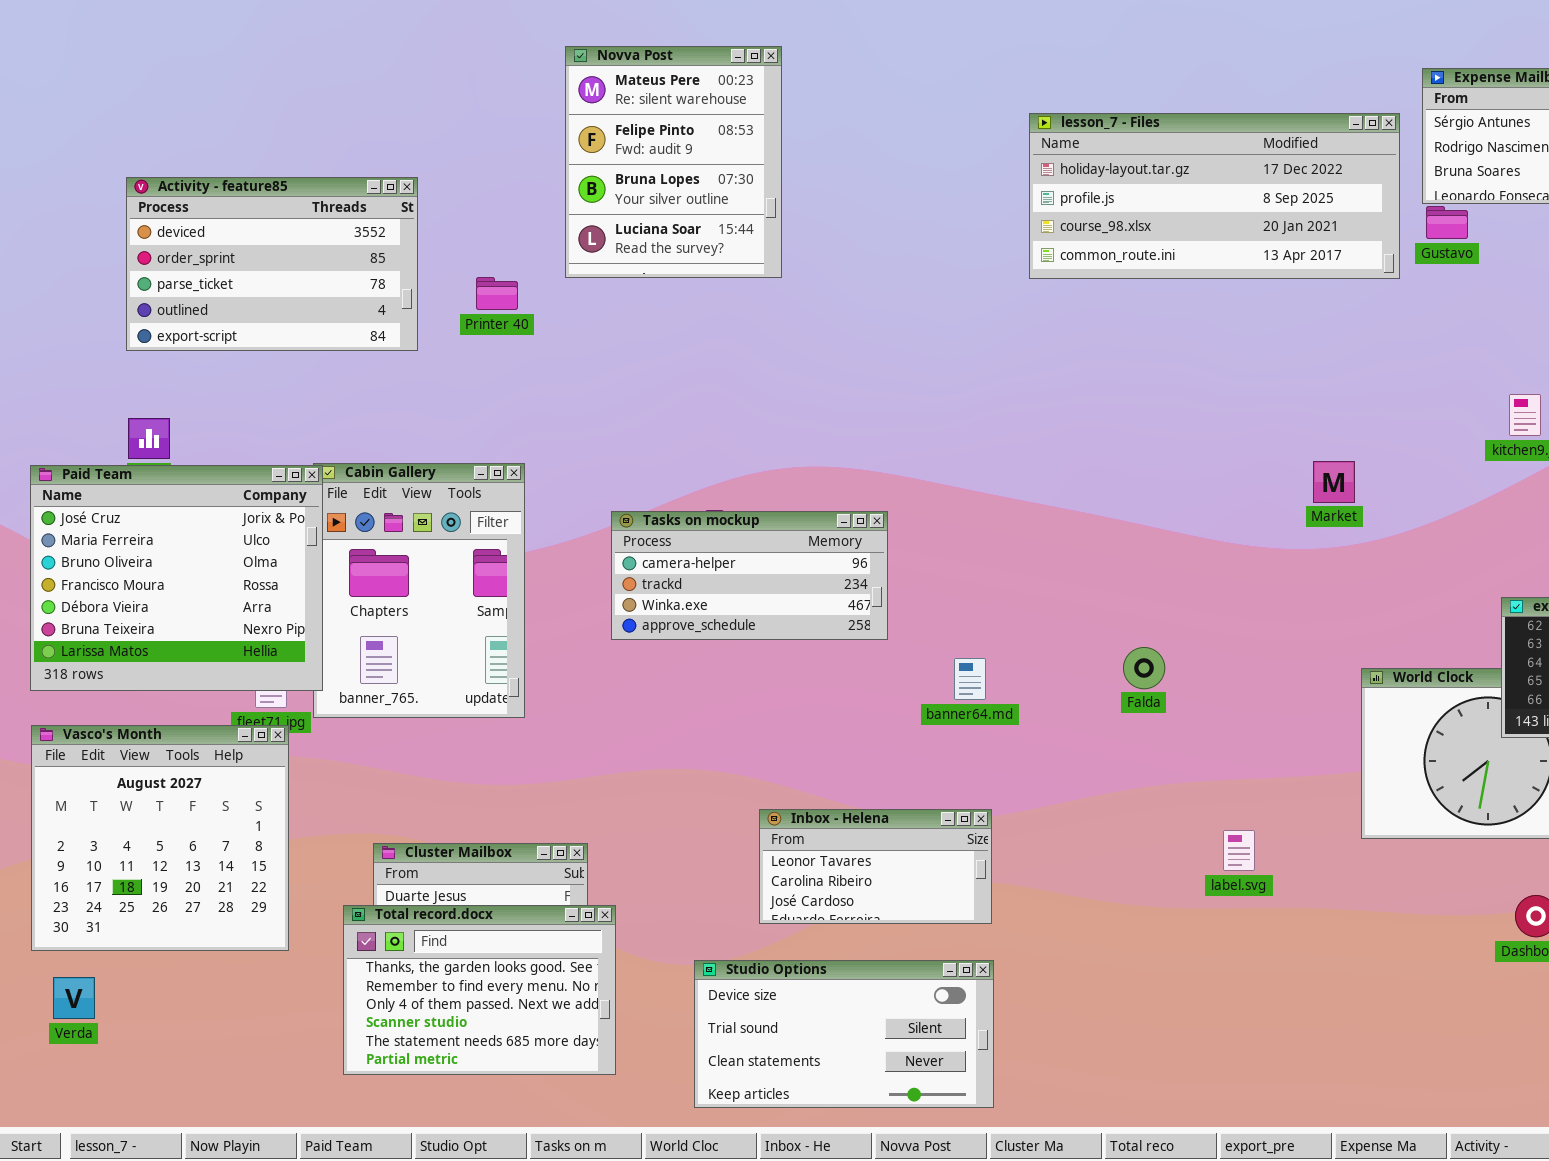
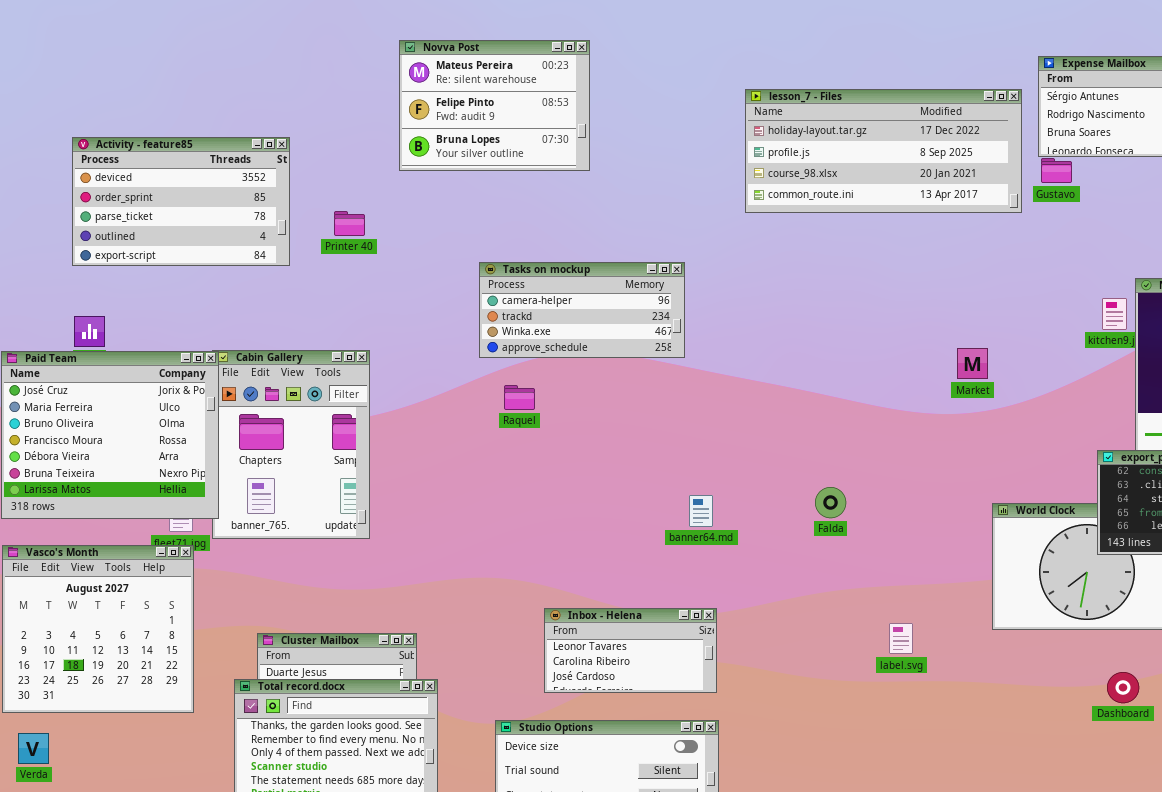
Novva Post: [565,46,782,278] -> [399,40,590,171], resized
Tasks on mockup: [611,511,888,640] -> [479,262,685,358], moved

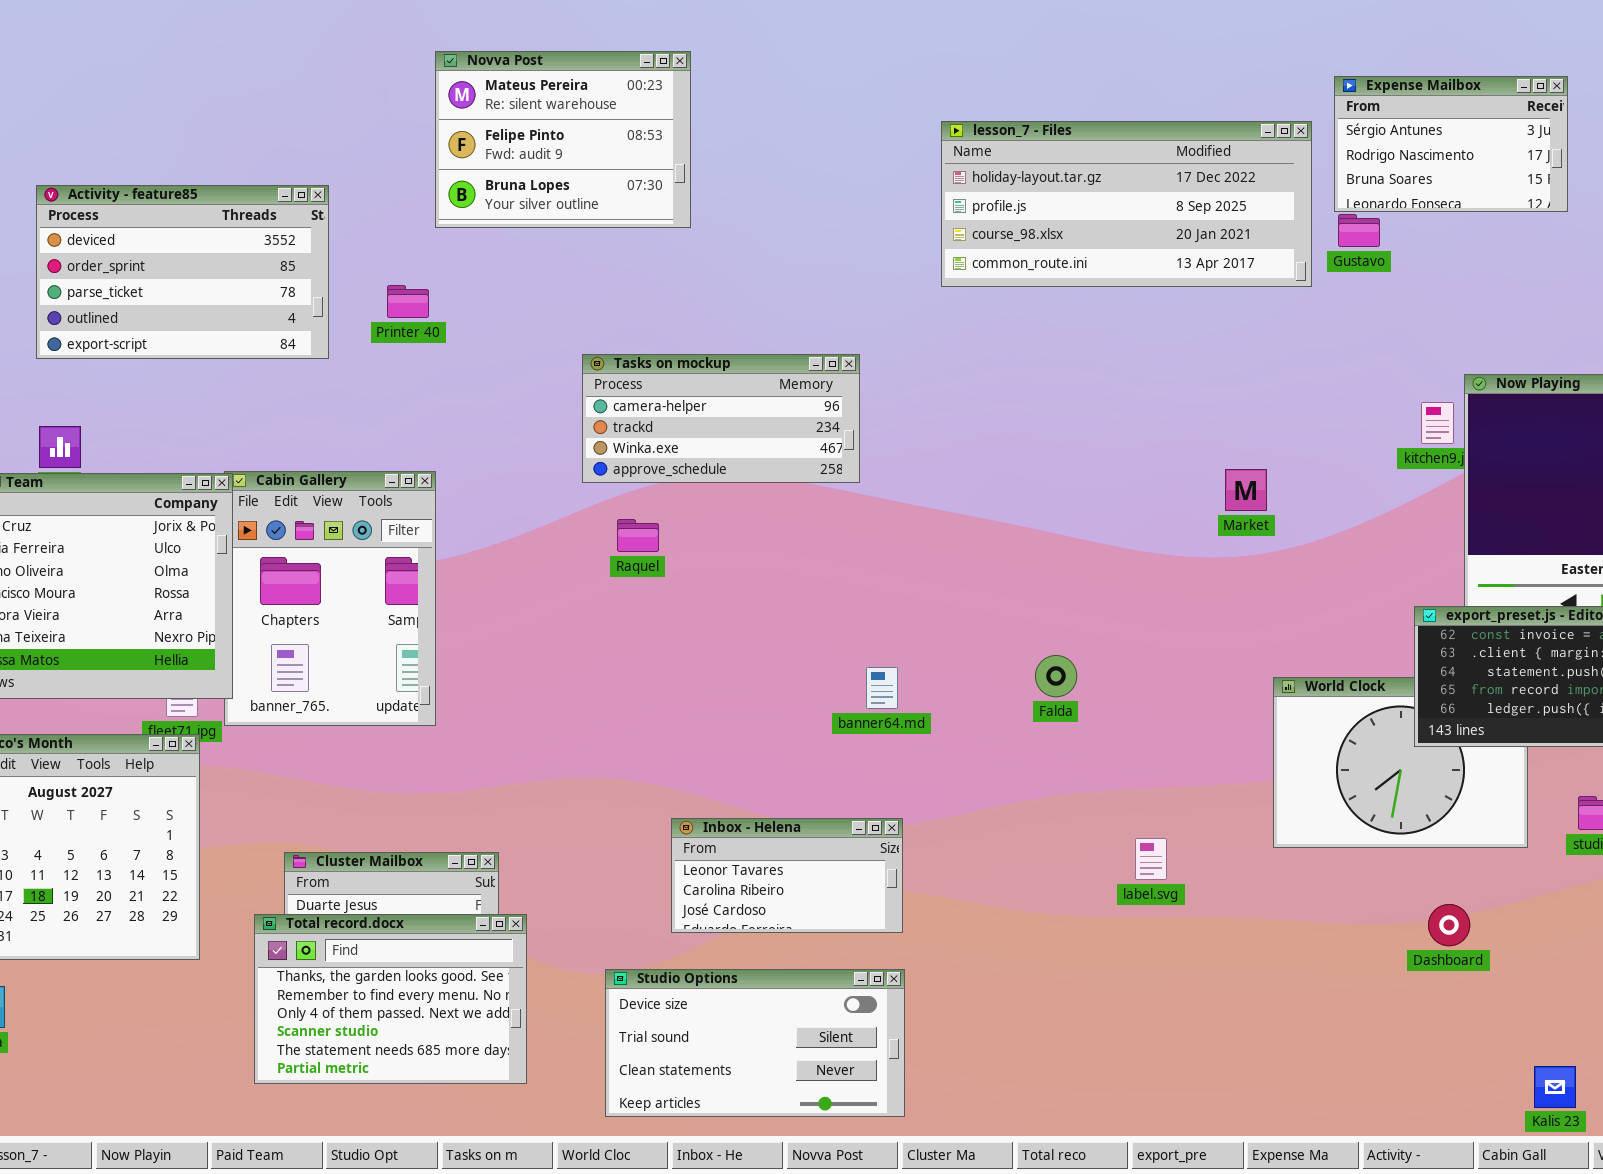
Novva Post: [399,40,590,171] -> [435,51,691,228], moved

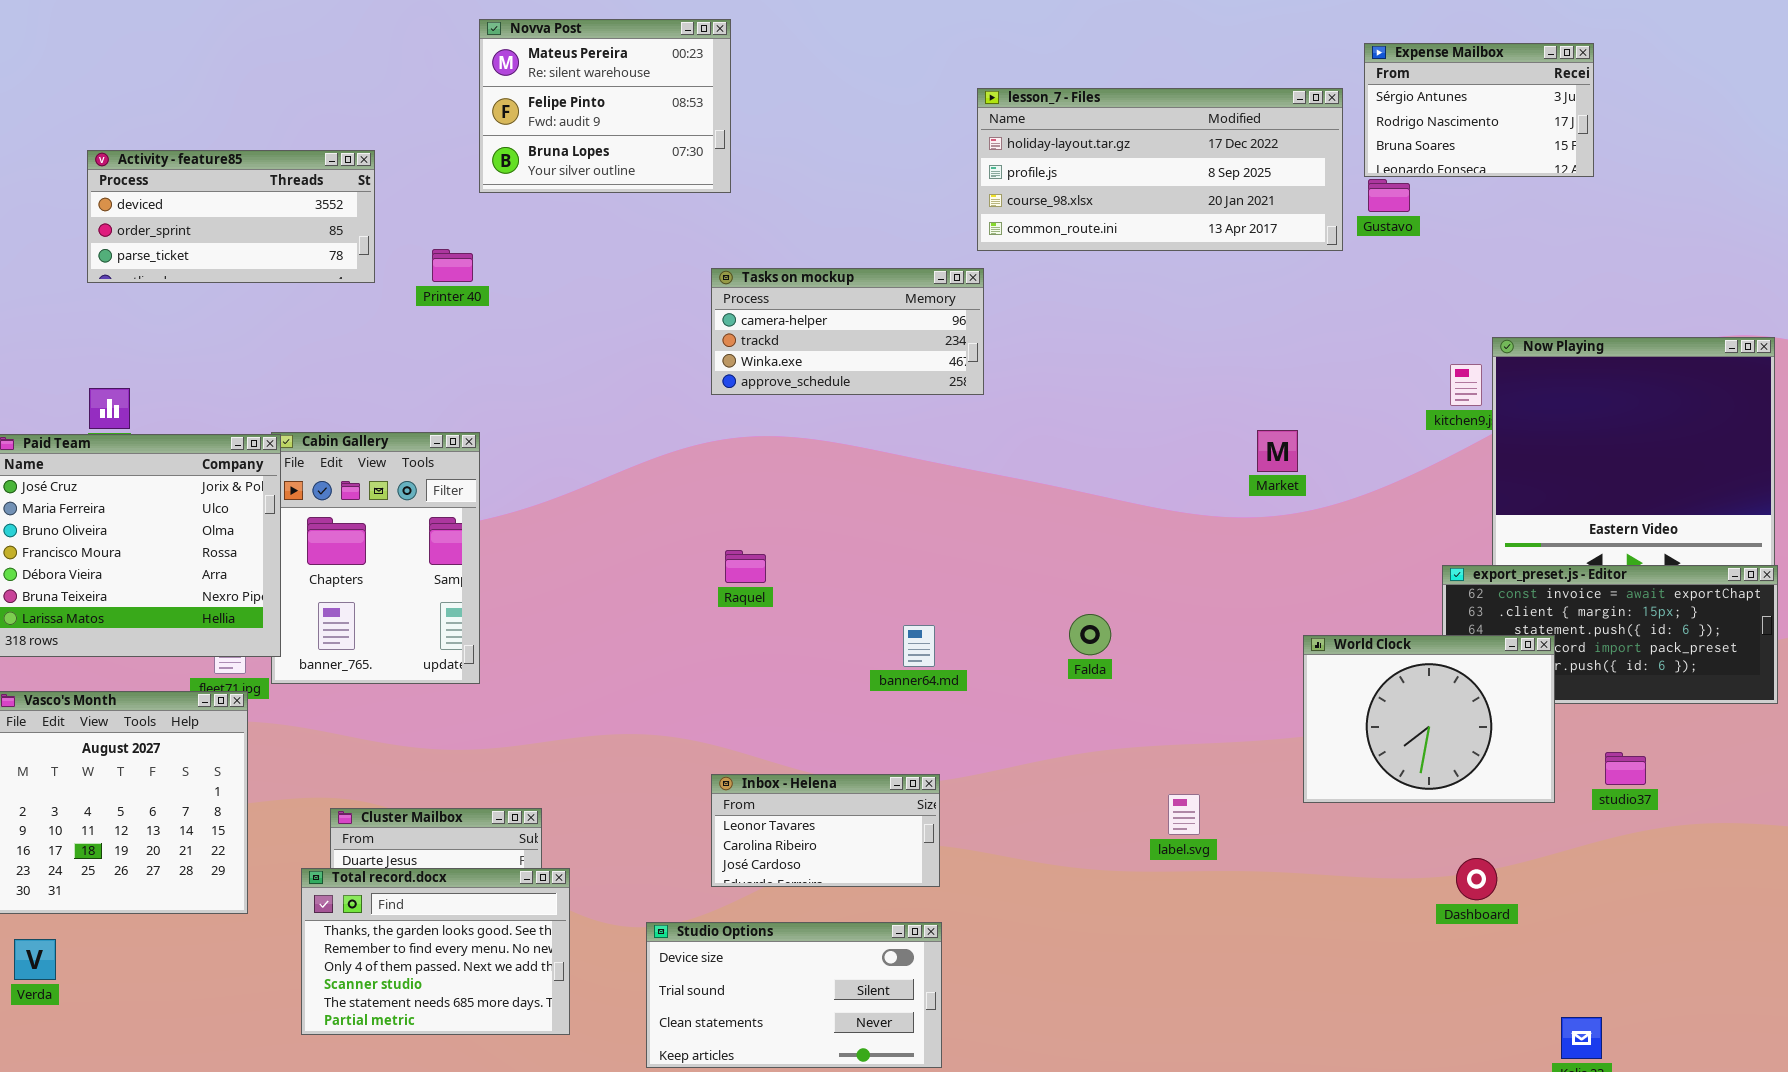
Activity - feature85: [36,185,329,359] -> [87,150,375,283], resized
Tasks on mockup: [582,354,860,483] -> [711,268,984,395], moved
Raquel: [617,519,659,552] -> [725,550,766,583], moved
World Clock: [1273,677,1528,848] -> [1303,635,1555,803], raised

